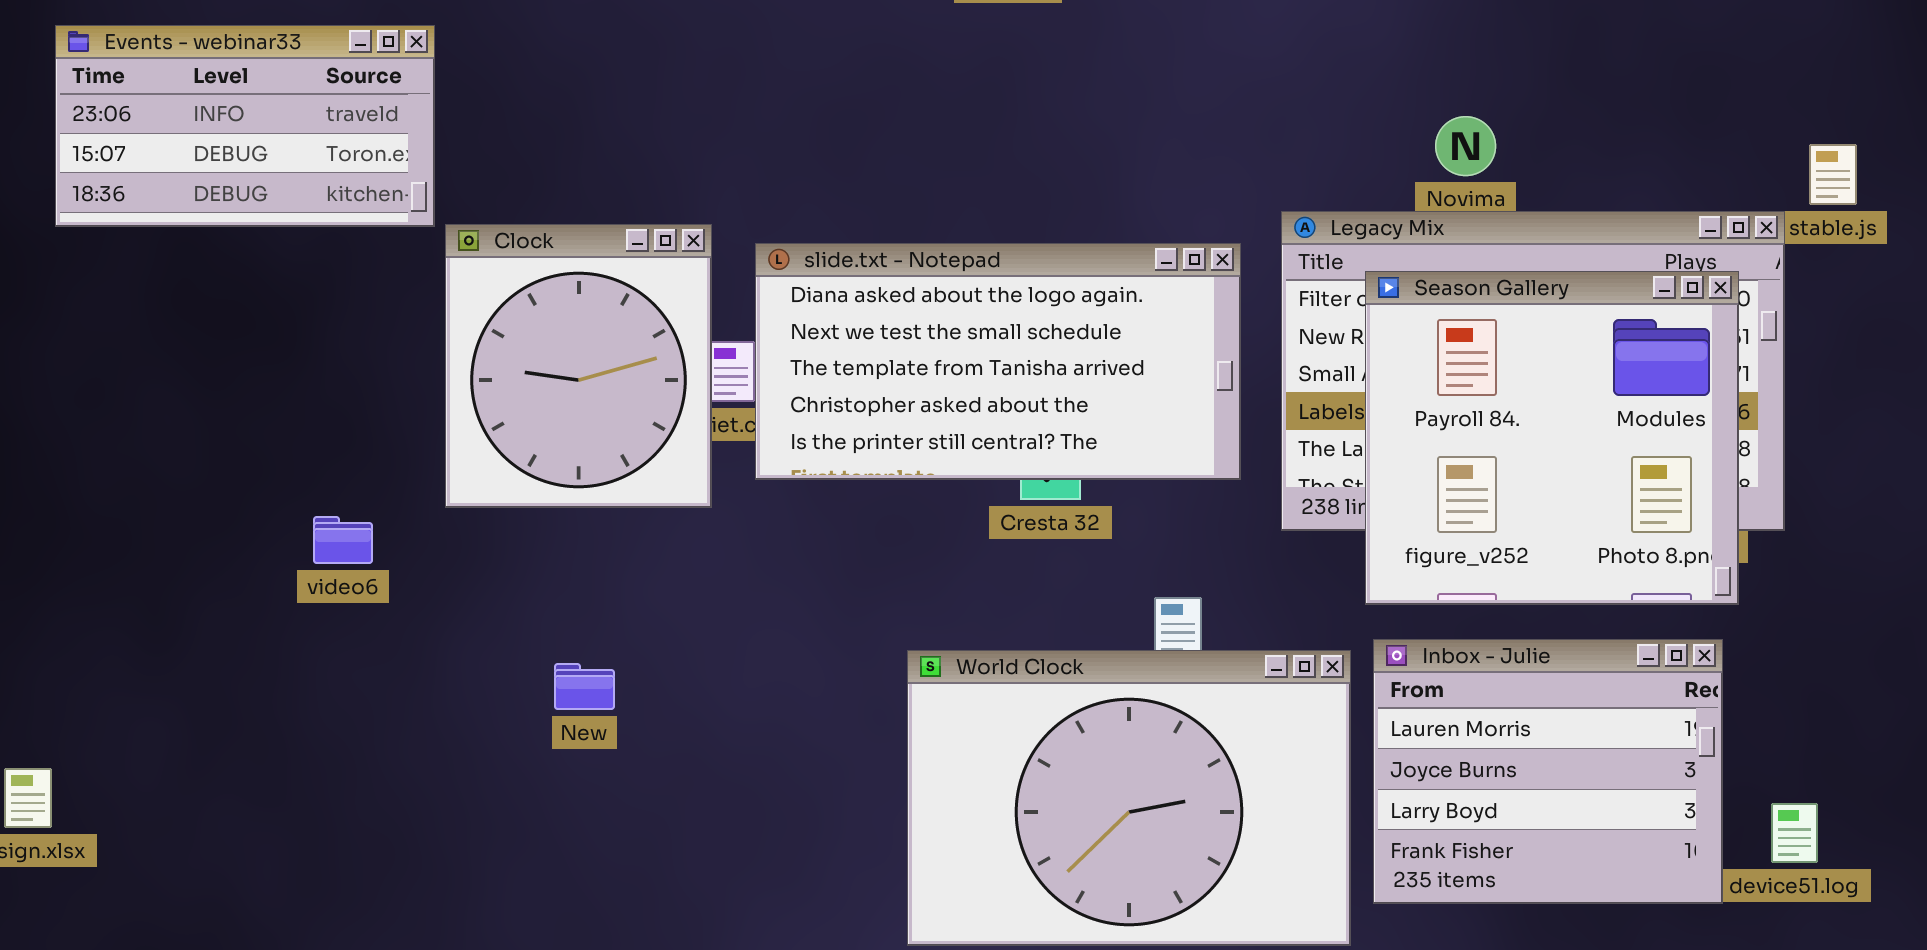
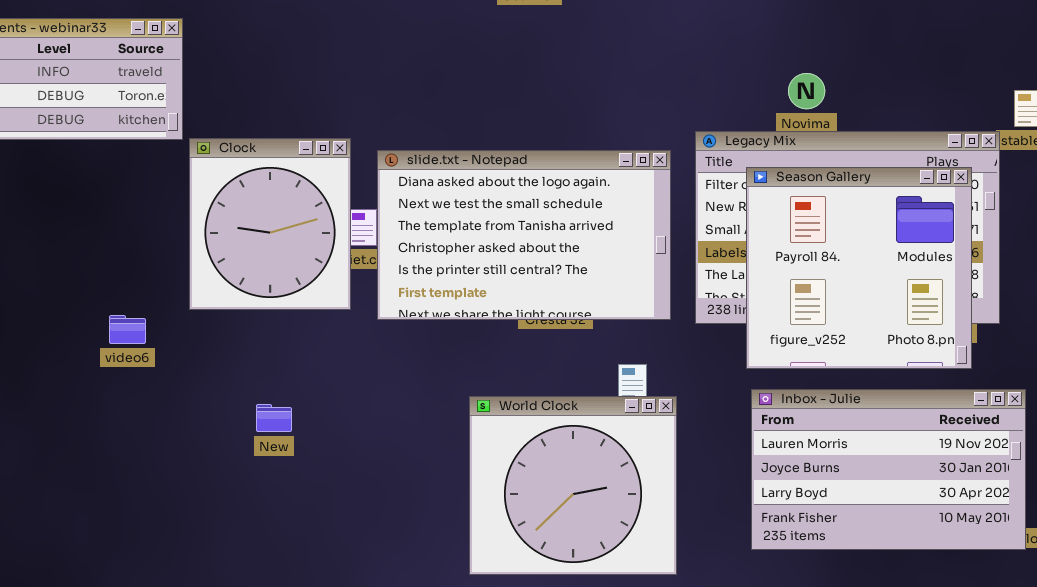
slide.txt - Notepad: [755,243,1241,480] -> [377,150,671,320], resized
Inbox - Julie: [1373,639,1723,904] -> [751,389,1026,550], resized
World Clock: [907,650,1351,946] -> [469,396,677,575], resized

